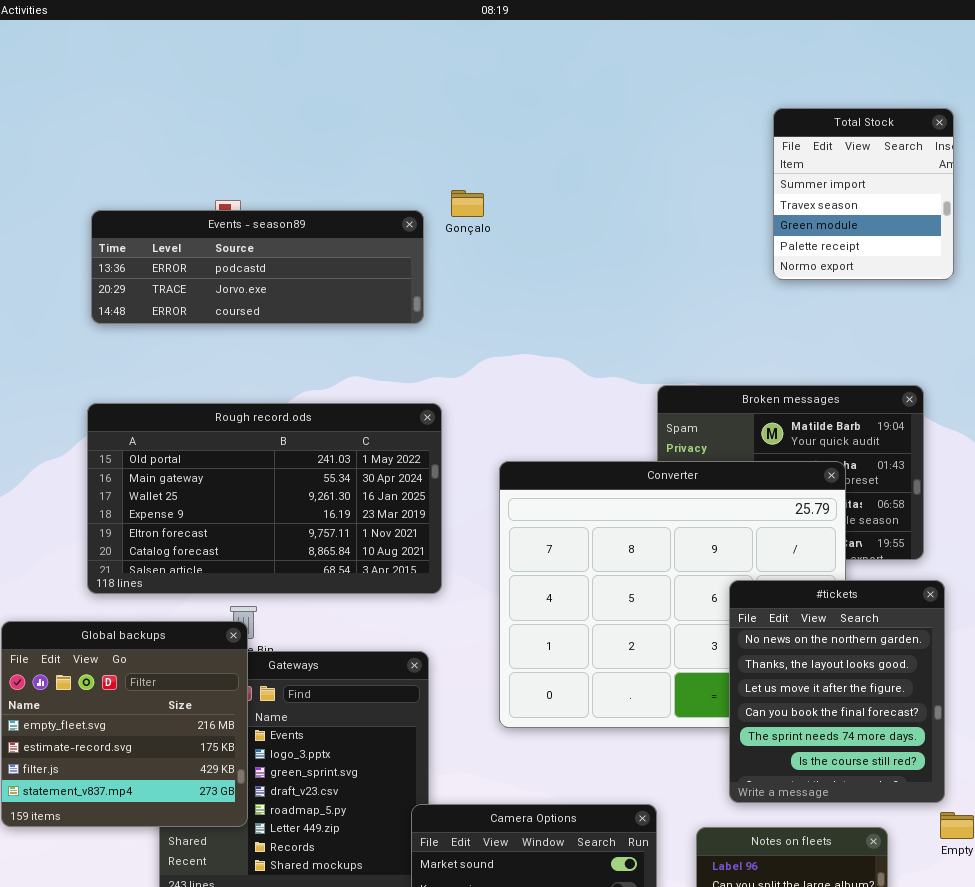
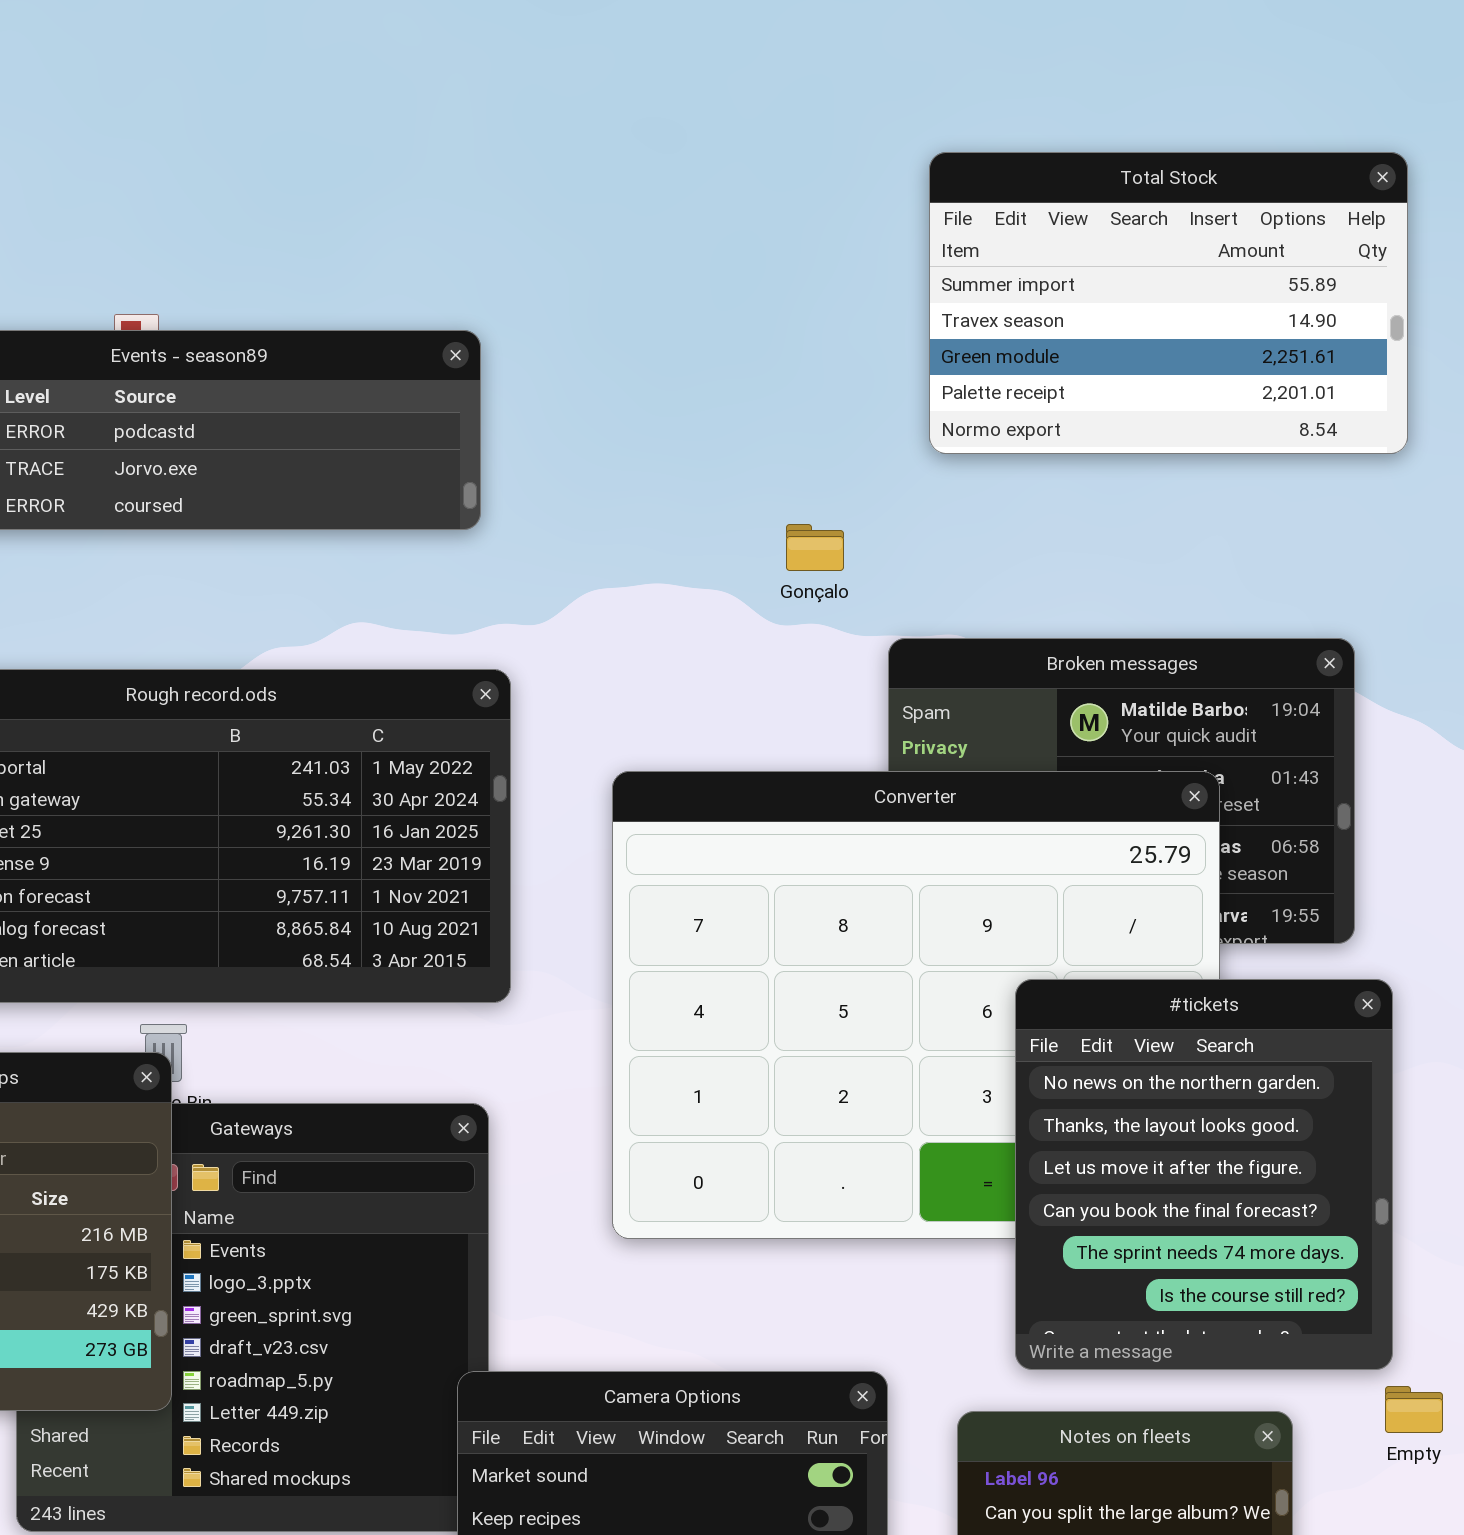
Total Stock: [773,108,954,280] -> [929,152,1408,454], resized
Gonçalo: [451,190,484,217] -> [786,524,844,571], moved

